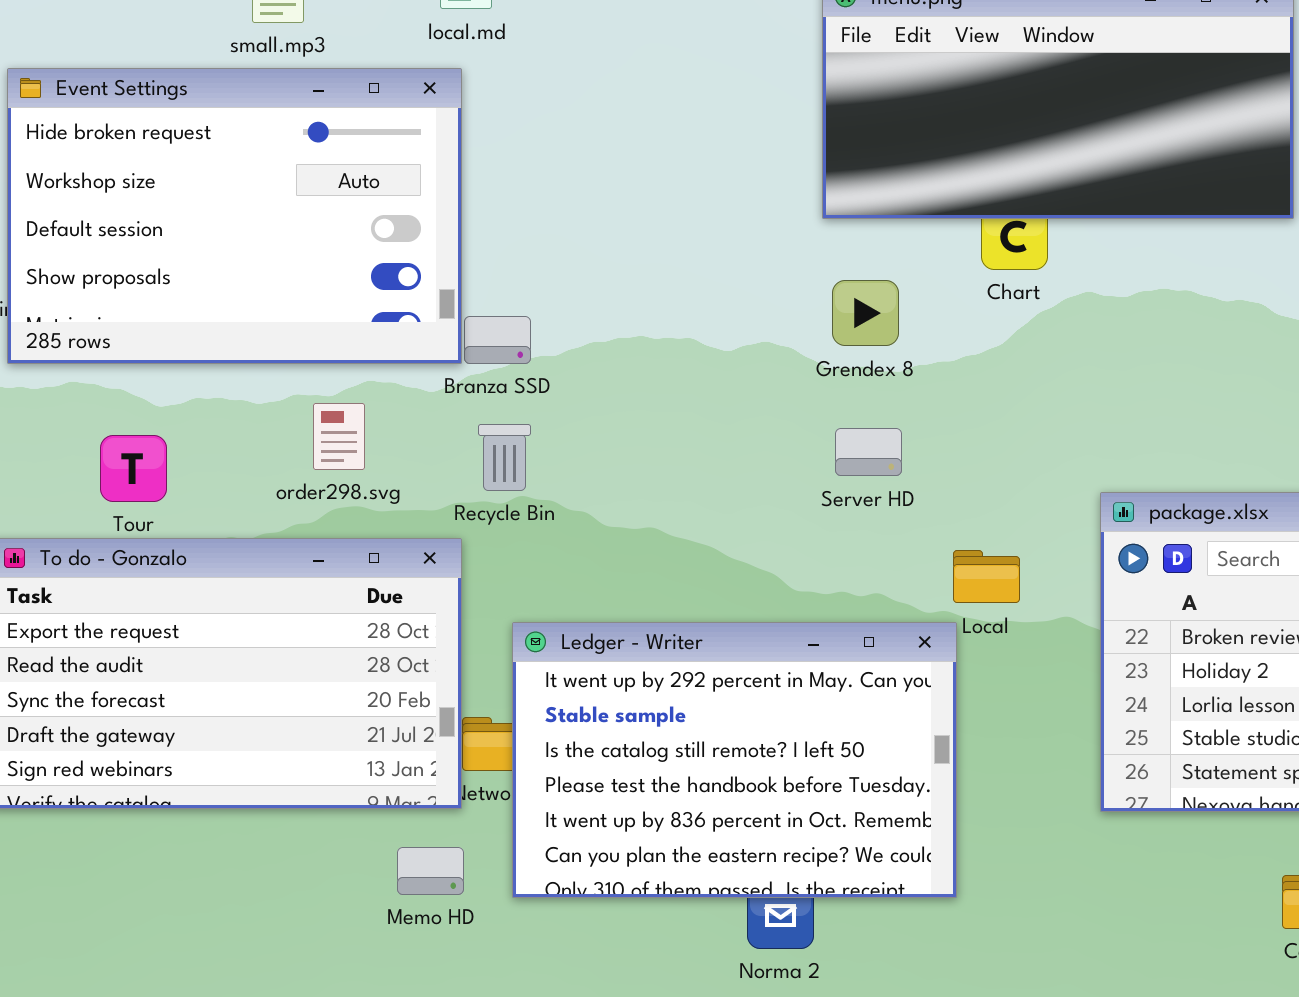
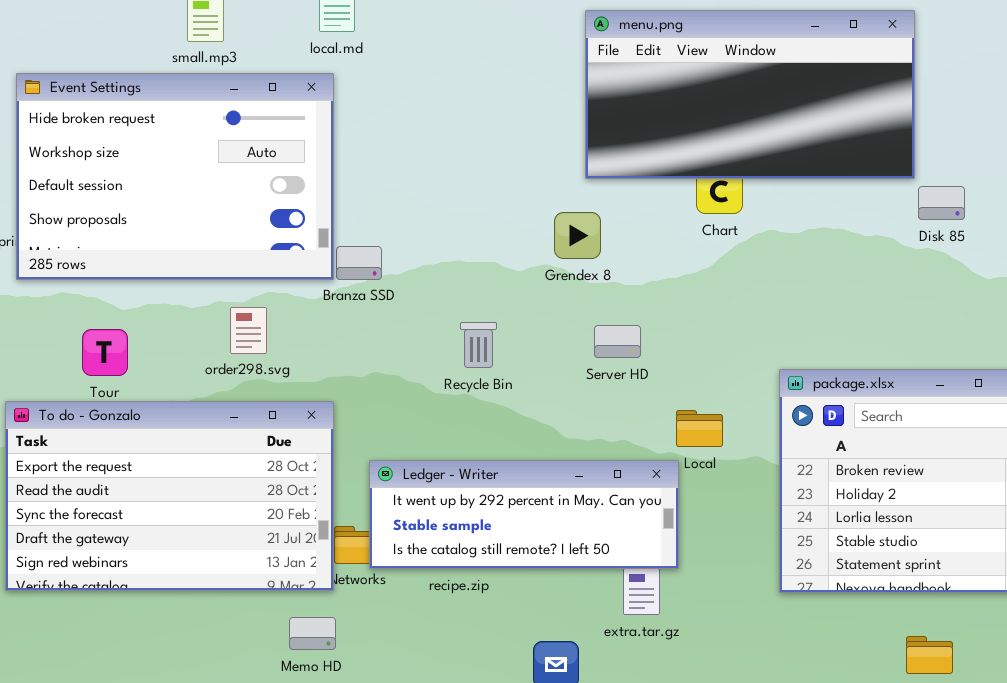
Grendex 8: [832,280,899,346] -> [554,212,601,259], moved
Recycle Bin: [478,424,531,491] -> [460,322,497,368], moved
Ledger - Writer: [512,622,957,898] -> [369,460,679,569], resized

